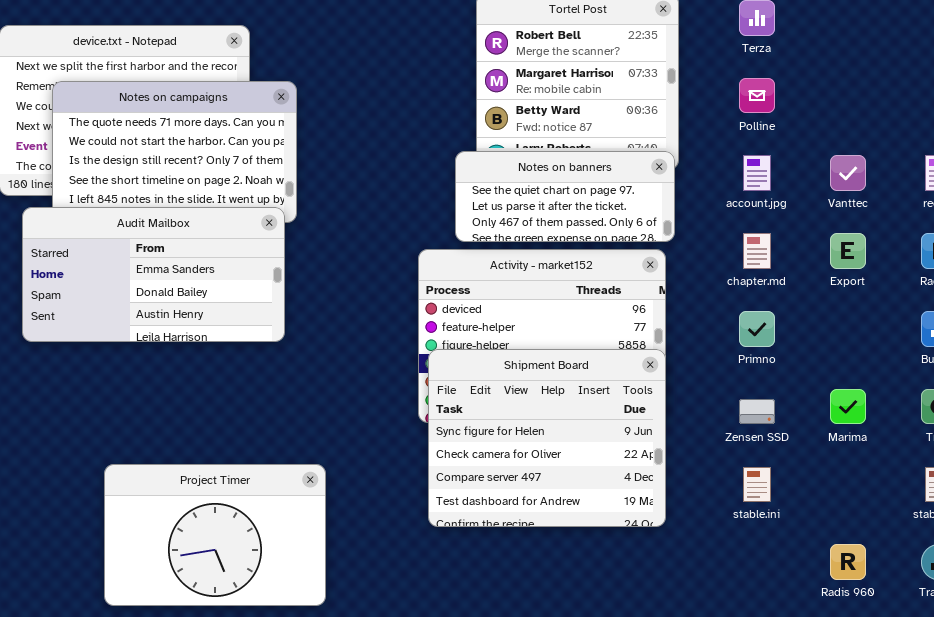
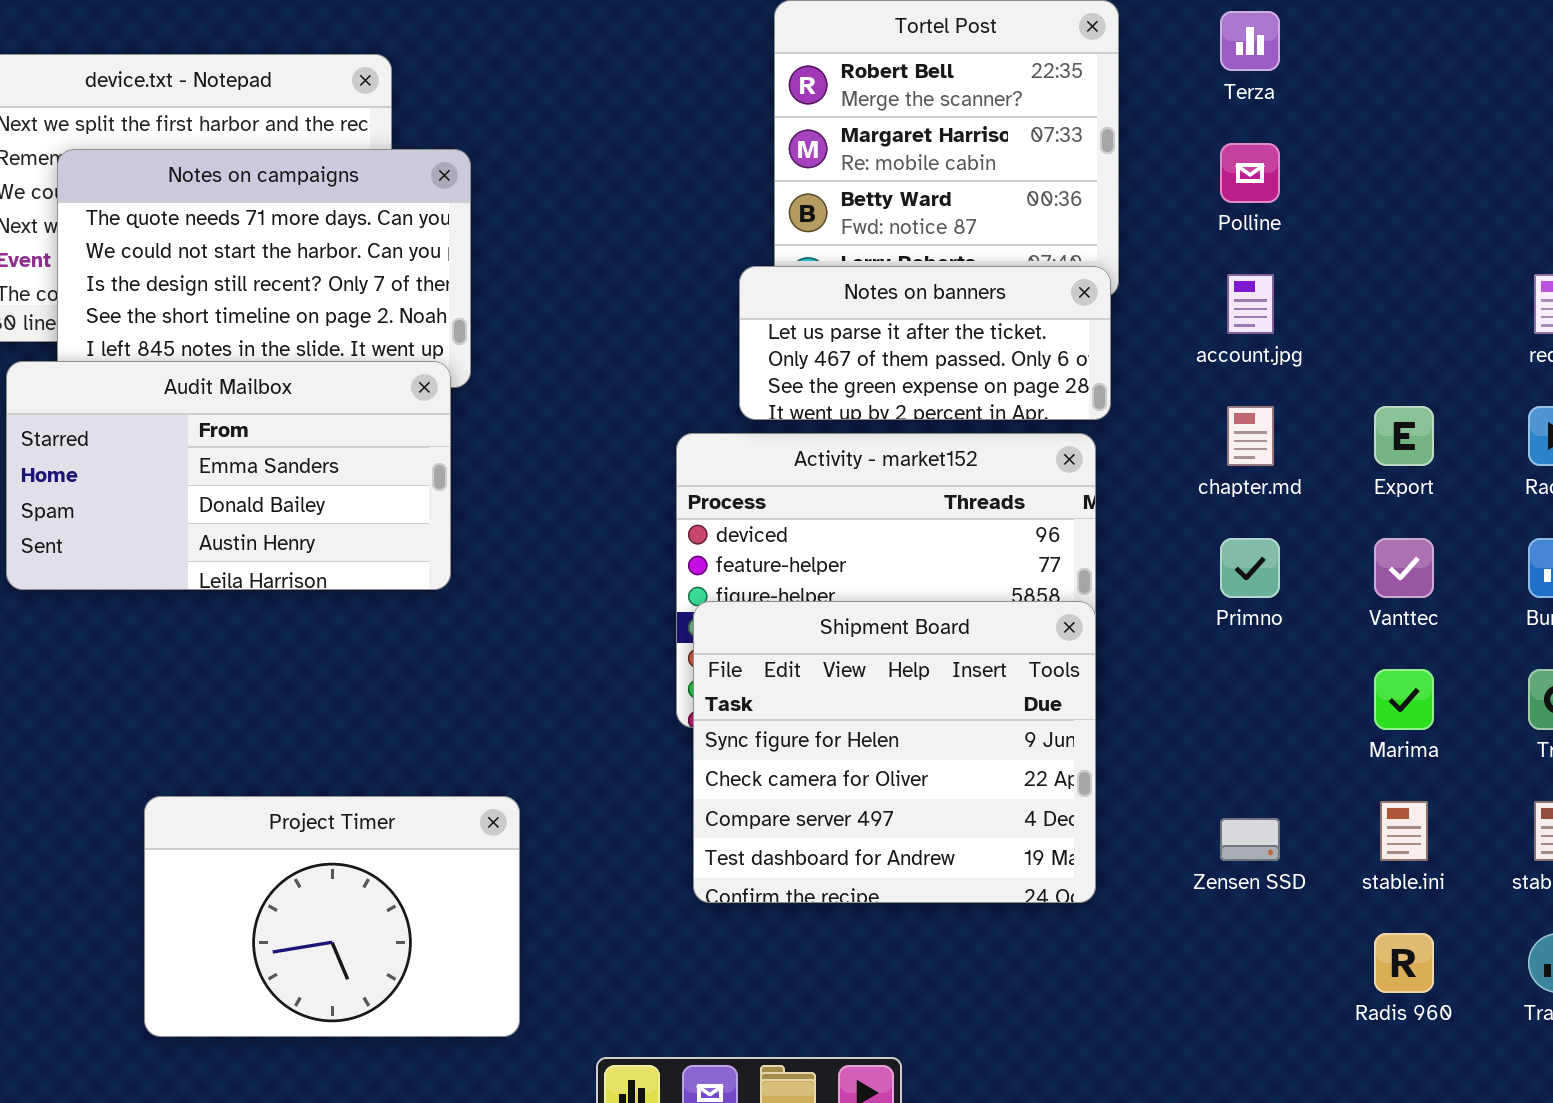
Notes on banners: [455,151,675,242] -> [739,266,1111,420], scrolled down 1 row
Vanttec: [830,155,866,191] -> [1374,538,1434,598], moved
Zensen SSD: [739,399,775,424] -> [1220,818,1280,861], moved
stable.ini: [743,467,771,502] -> [1380,801,1428,861], moved

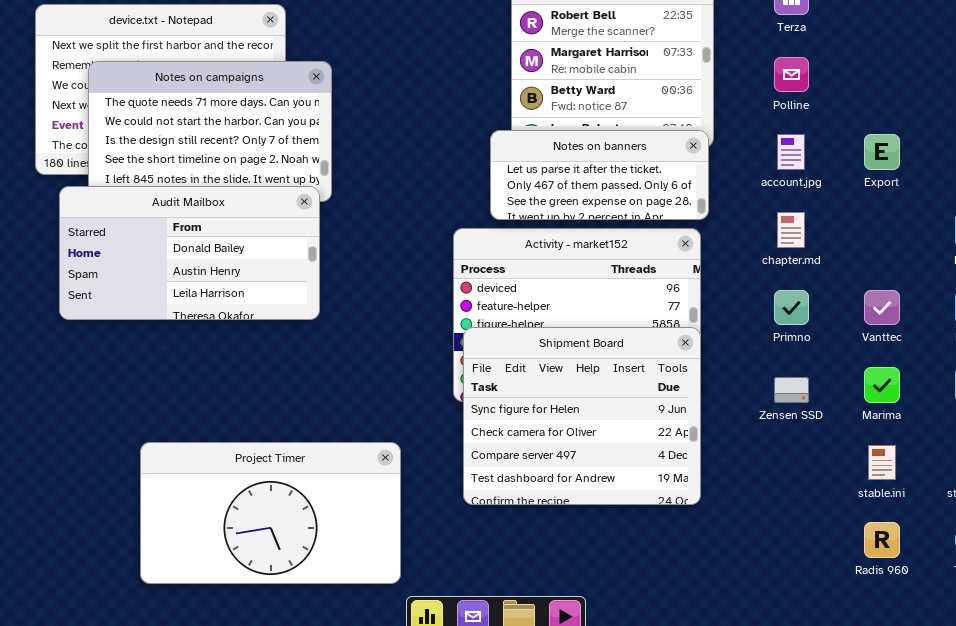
Audit Mailbox: [6,361,451,590] -> [59,186,320,320], scrolled down 1 row
Export: [1374,406,1434,466] -> [864,134,900,170], moved
Project Timer: [144,796,520,1037] -> [140,442,401,584], resized
Zensen SSD: [1220,818,1280,861] -> [774,377,809,403], moved

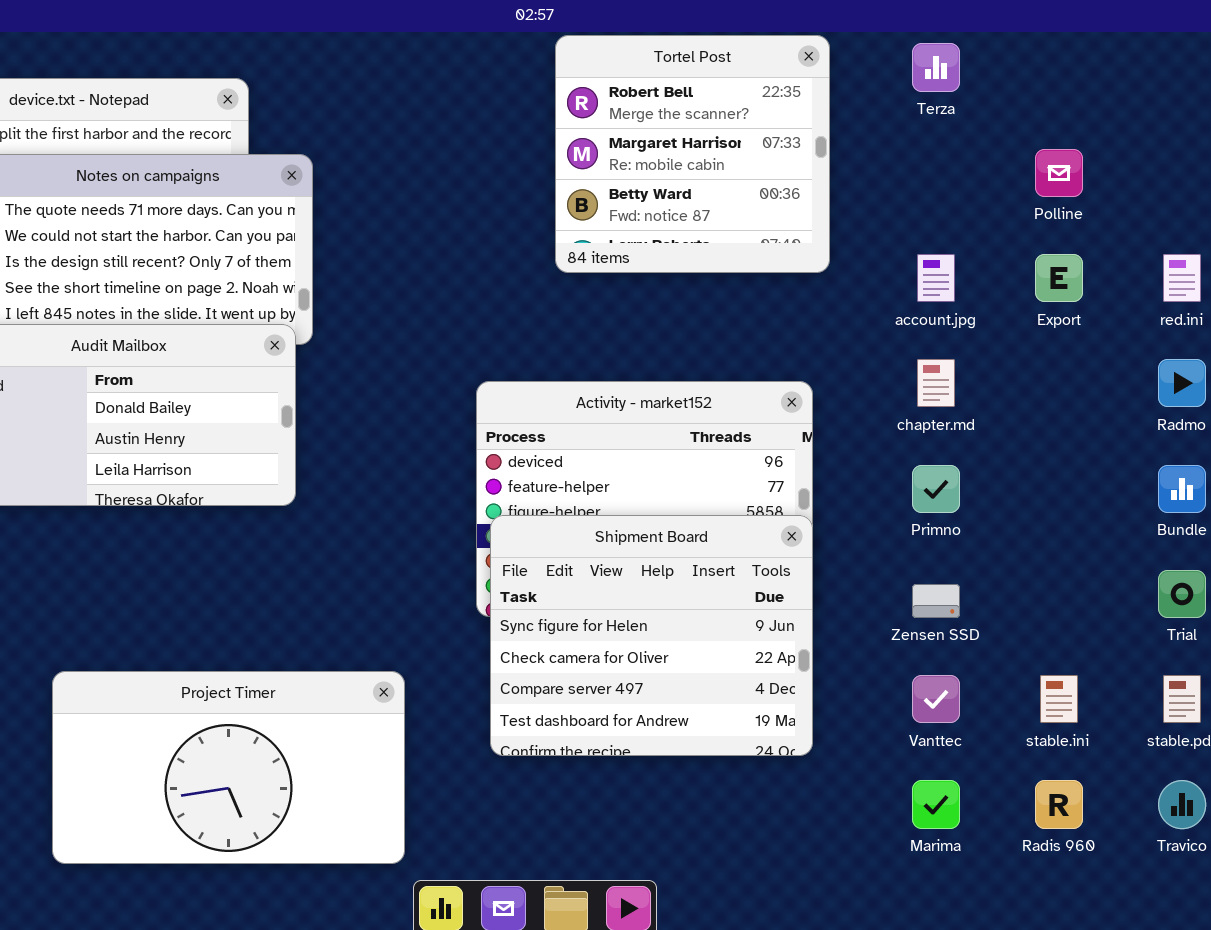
Polline: [774,57,809,92] -> [1035,149,1083,197], moved
Notes on banners: [490,130,709,220] -> none, closed
Vanttec: [864,290,900,325] -> [912,675,960,723], moved
Marima: [864,367,900,403] -> [912,780,960,829], moved

